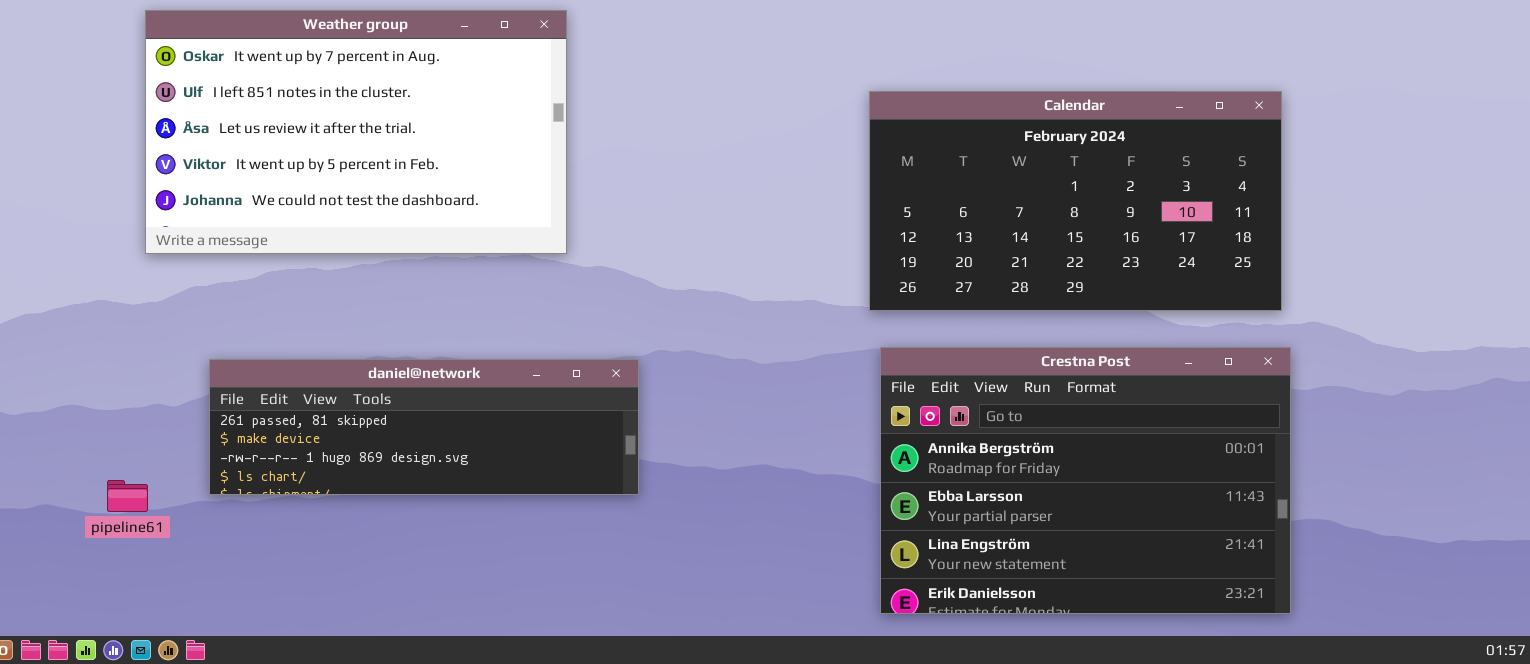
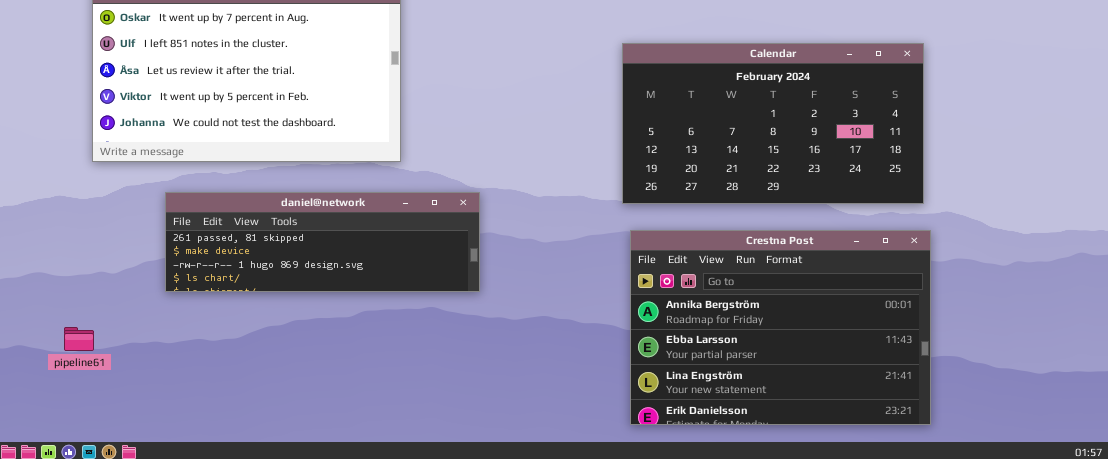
daniel@network: [209,359,639,495] -> [165,192,480,292], moved

